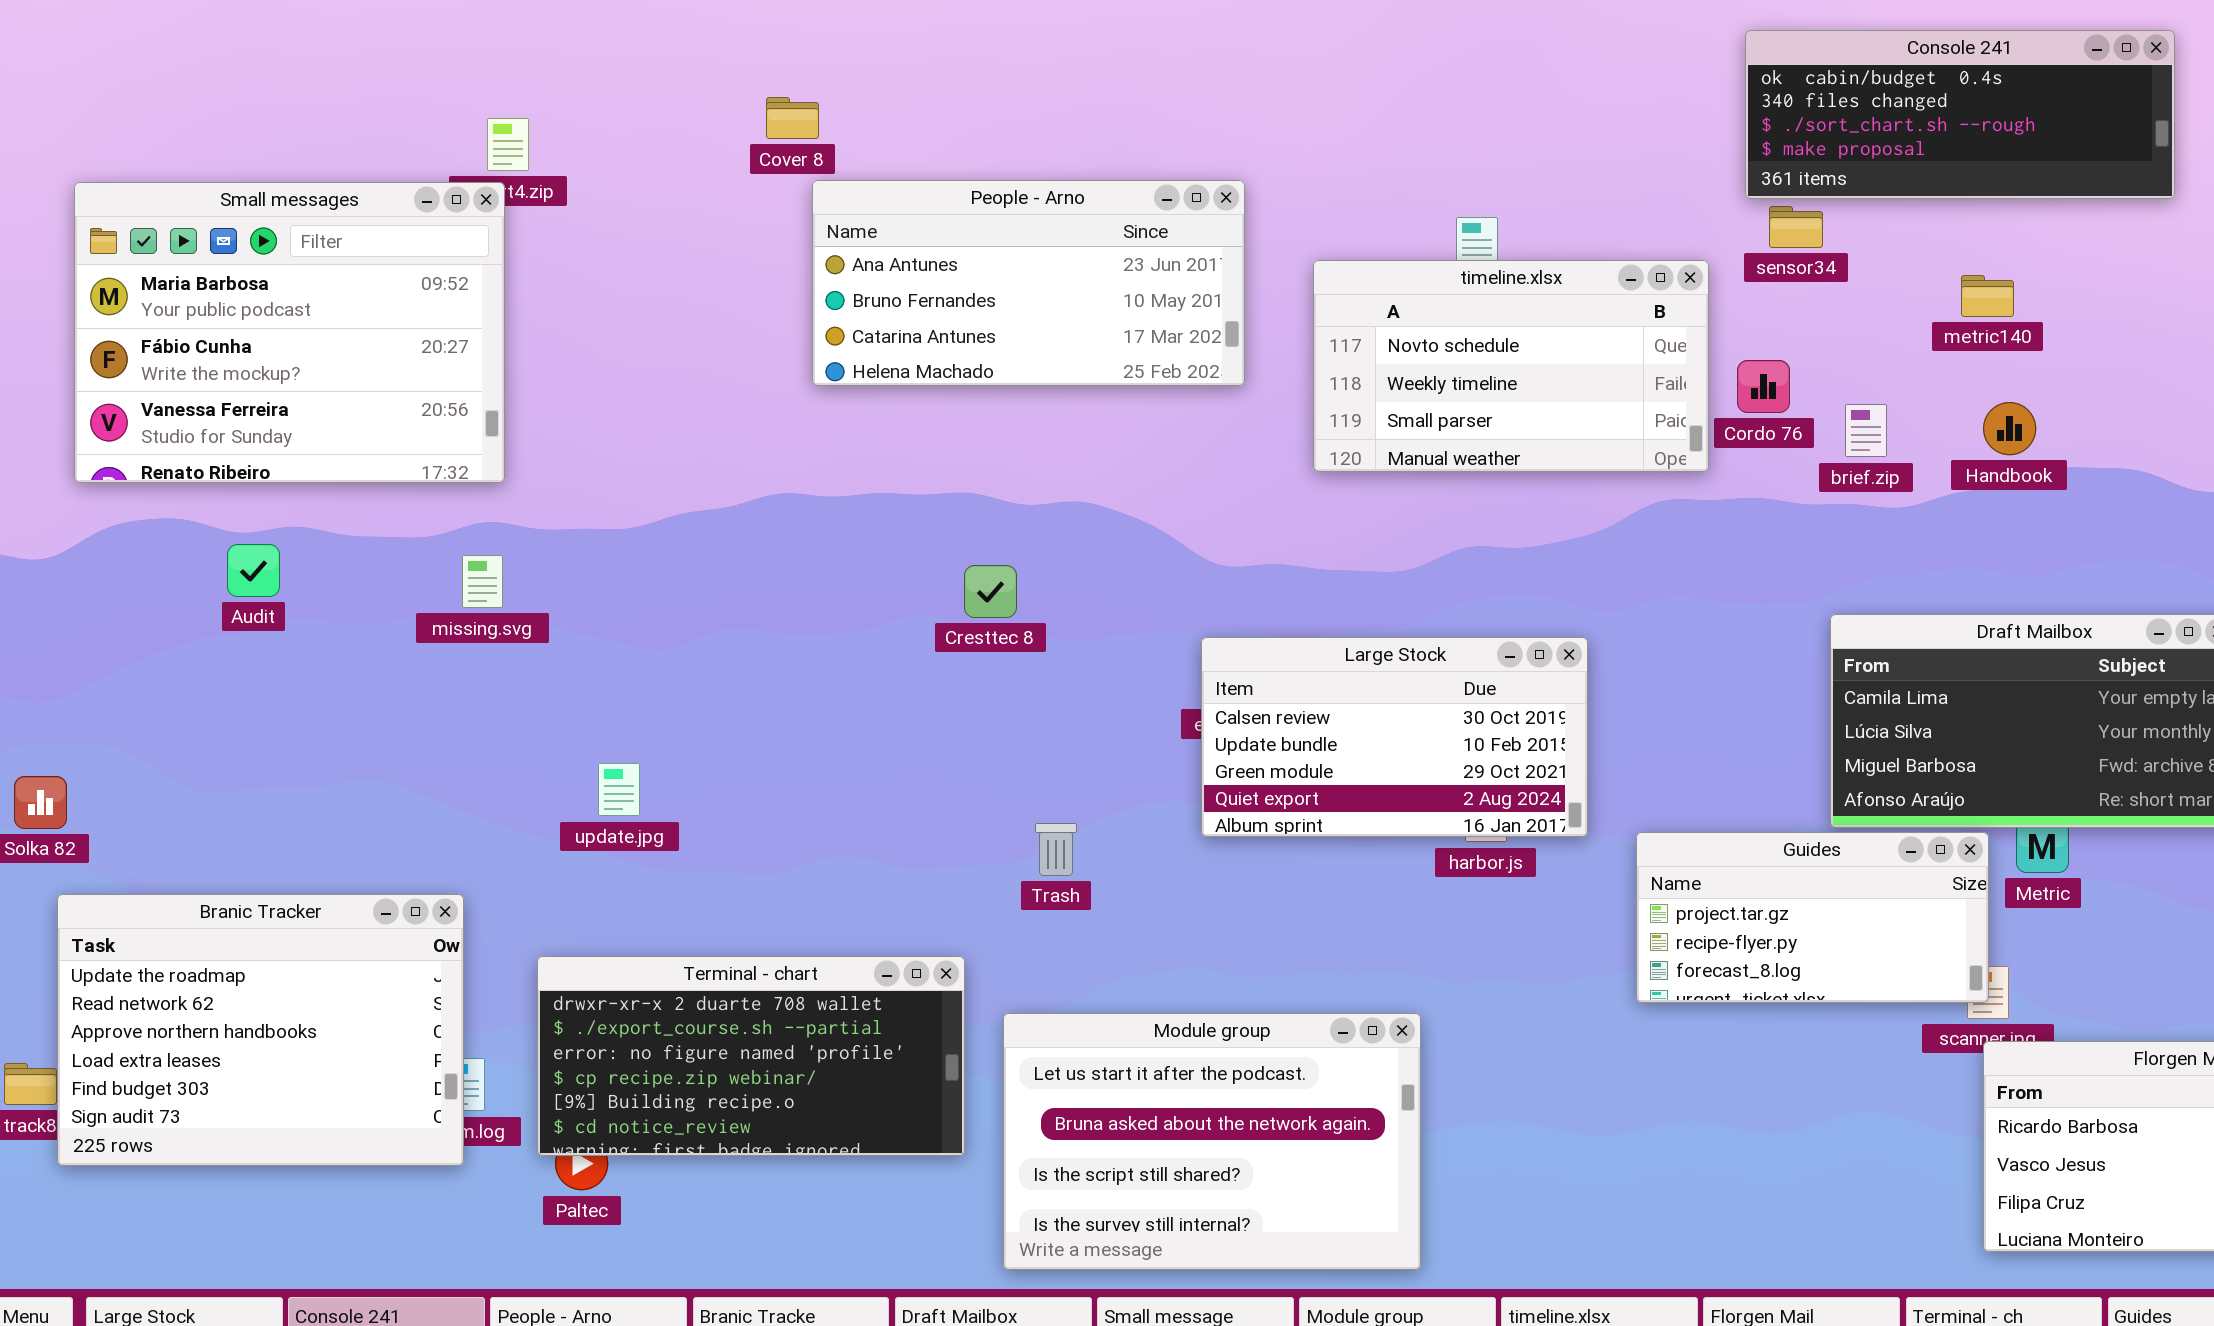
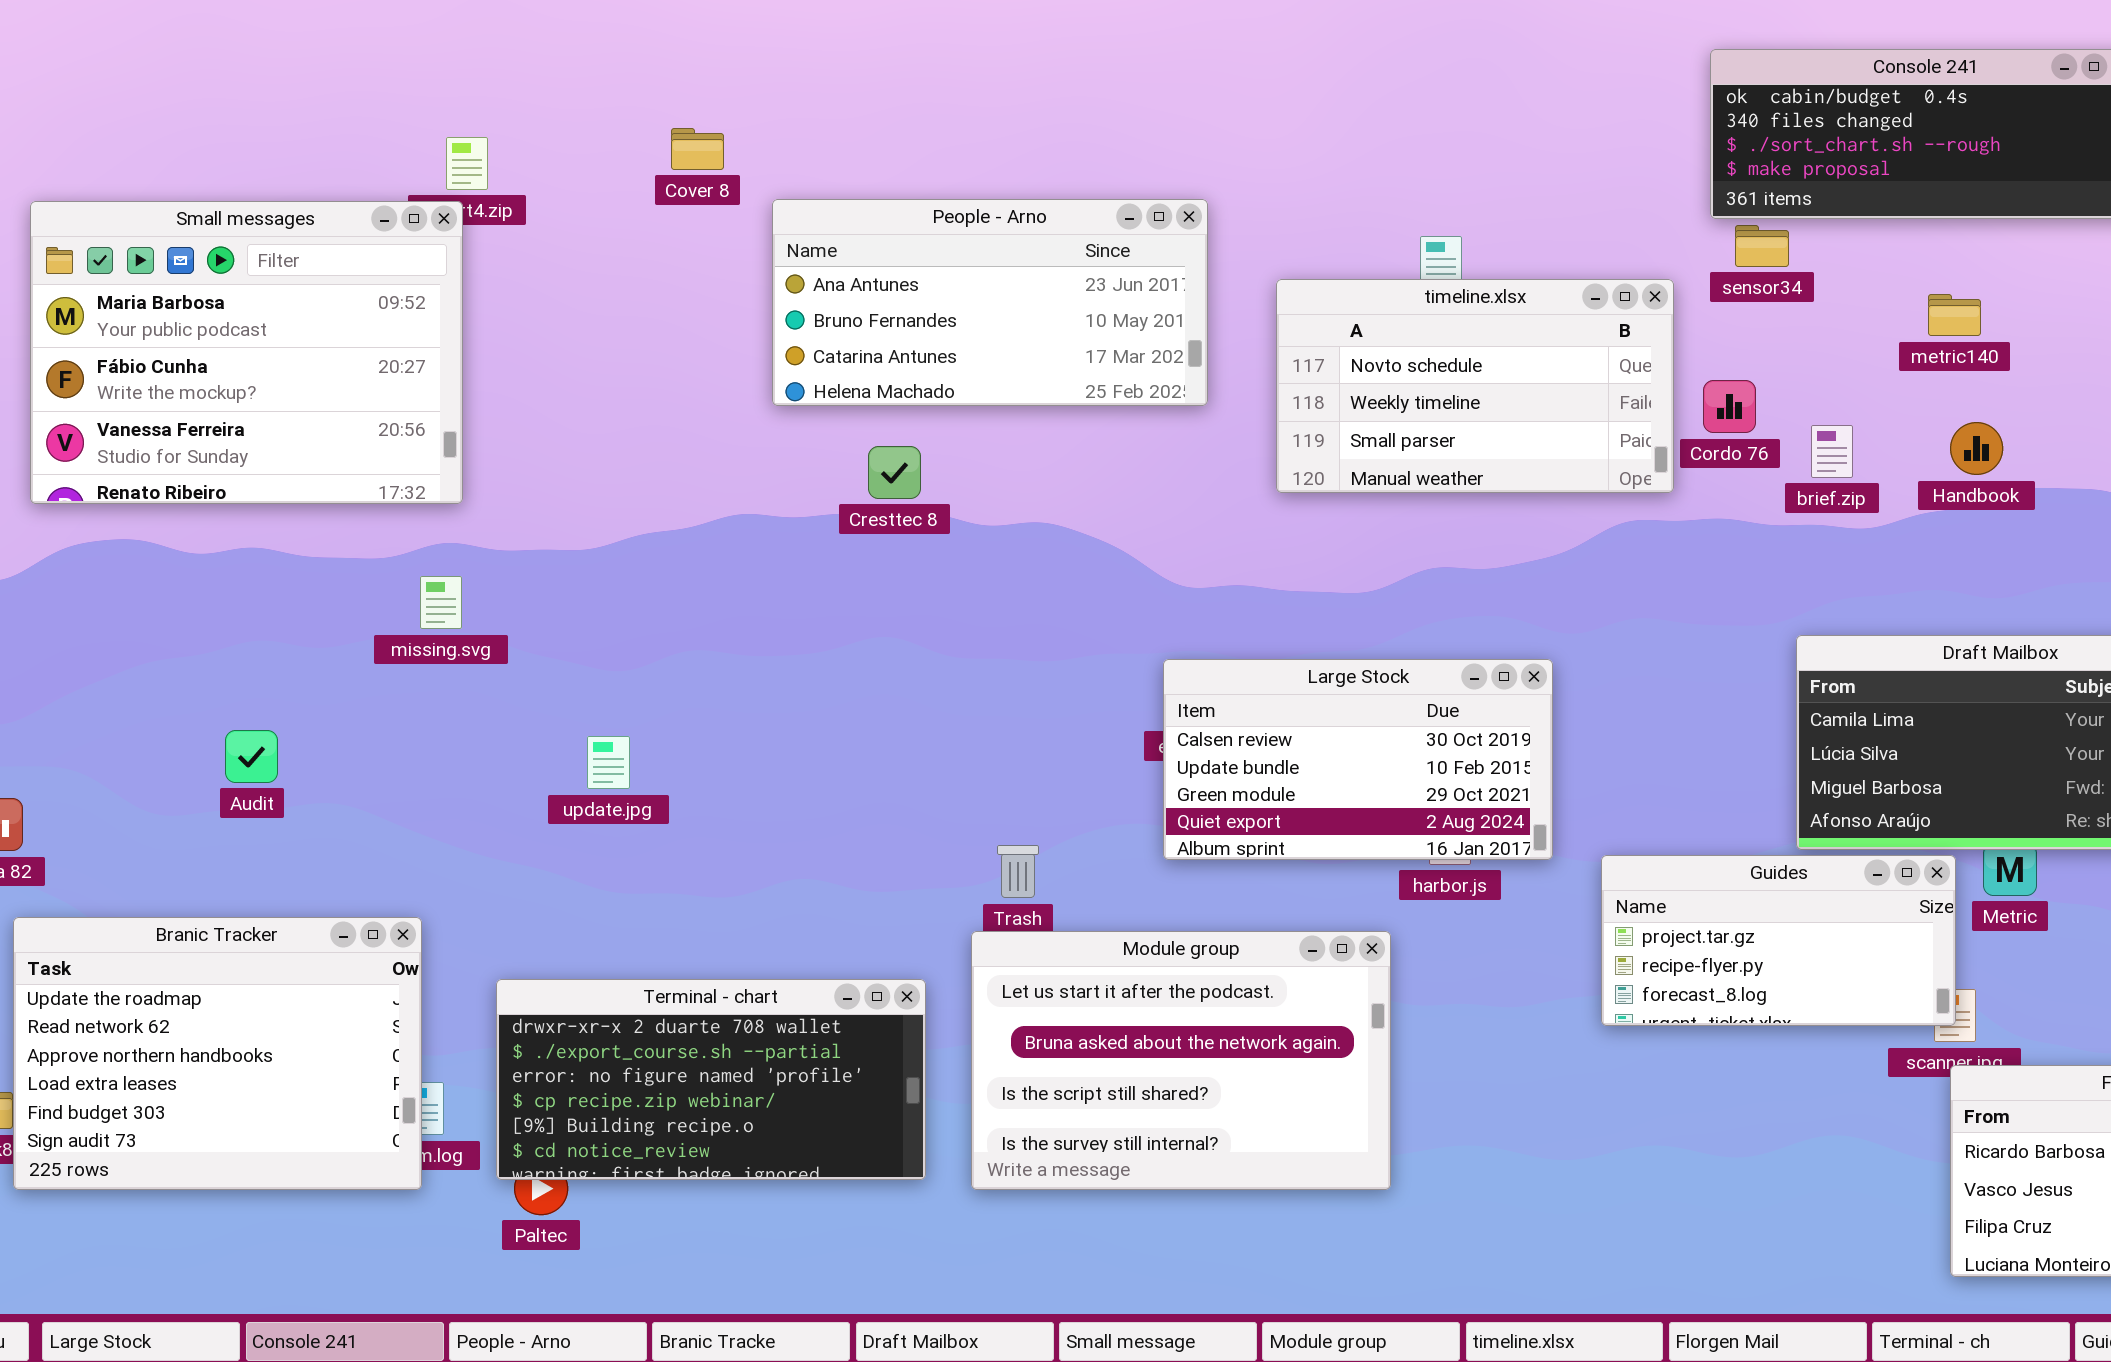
Cover 8: [766,97,819,139] -> [671,128,724,170], moved
Audit: [227,544,280,597] -> [225,730,278,783], moved
Cresttec 8: [964,565,1017,618] -> [868,446,921,499], moved
update.jpg: [598,763,640,816] -> [587,736,630,789], moved
Module group: [1003,1013,1421,1270] -> [971,931,1391,1190], moved

